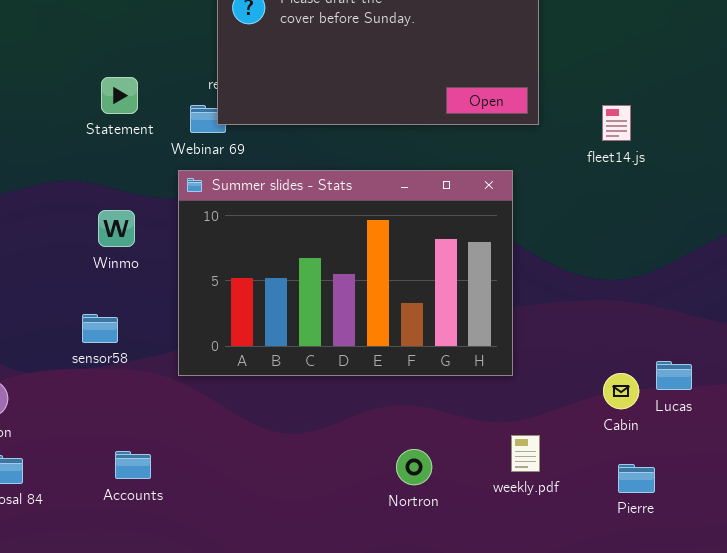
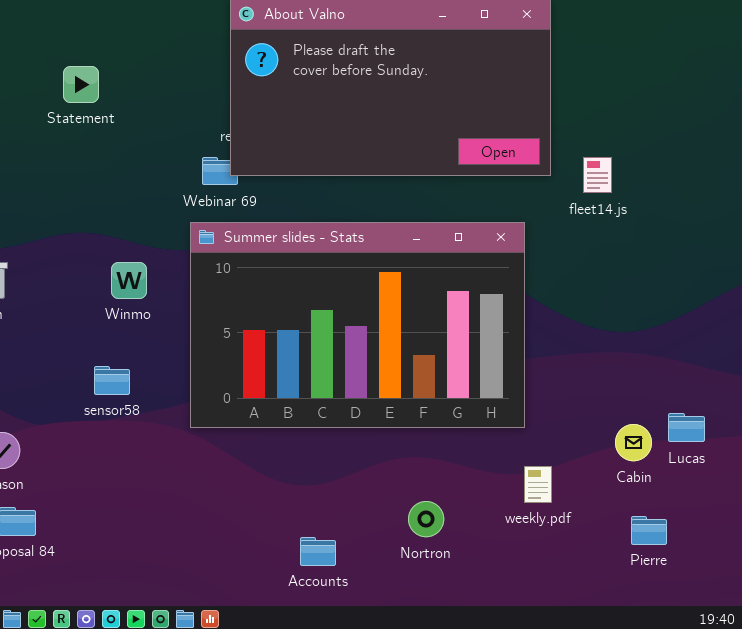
Statement: [101,77,138,114] -> [63,66,99,103], moved
fleet14.js: [602,105,631,141] -> [583,157,612,193], moved
weekly.pdf: [511,435,540,472] -> [524,466,552,503], moved
Accounts: [115,451,151,479] -> [300,537,336,566], moved

